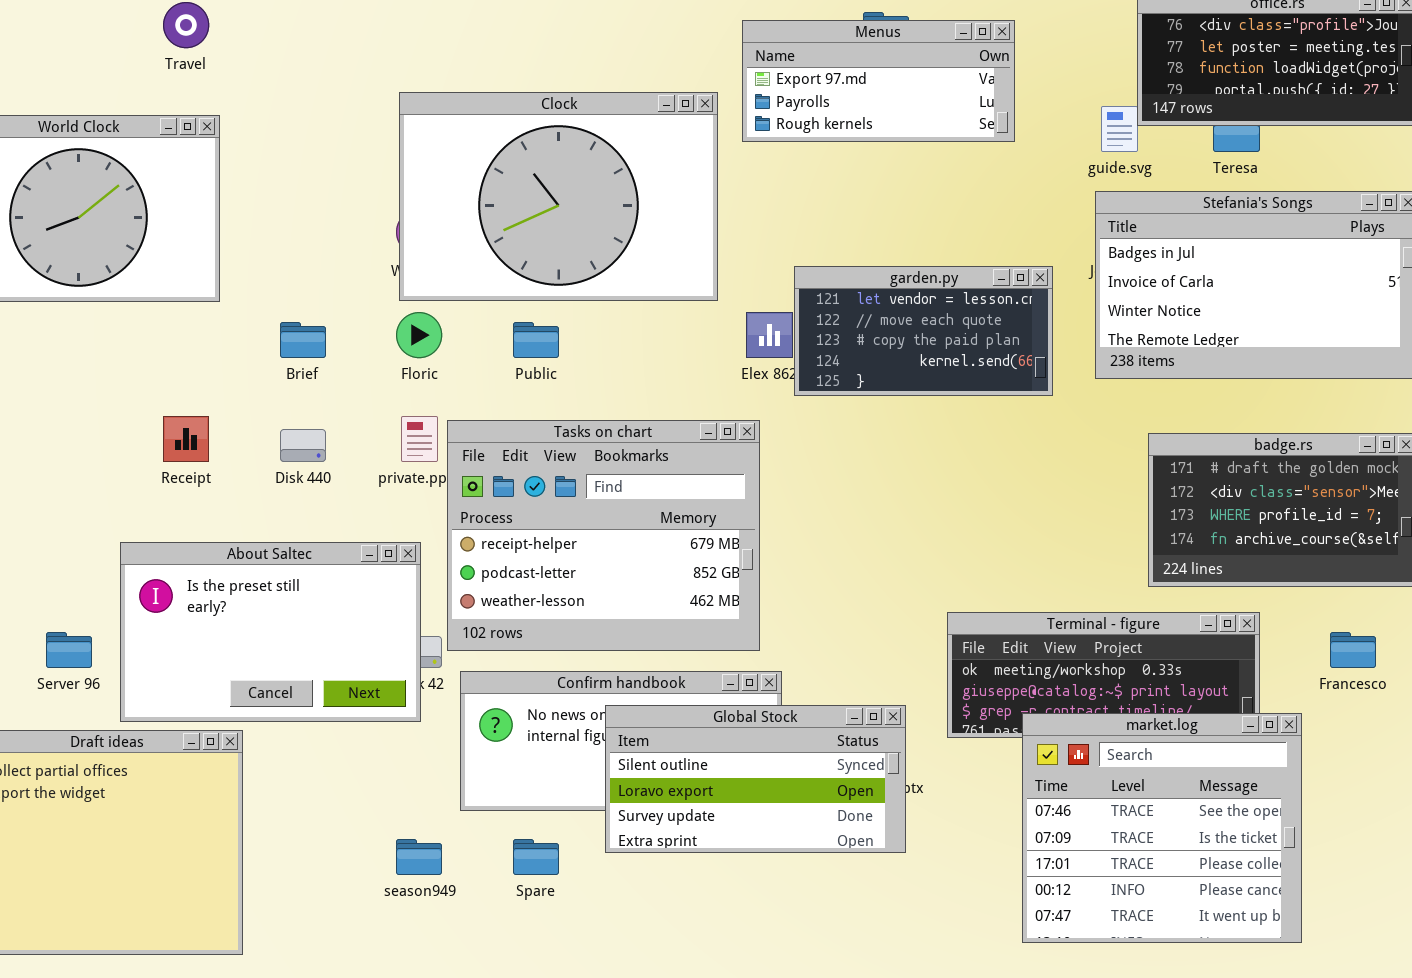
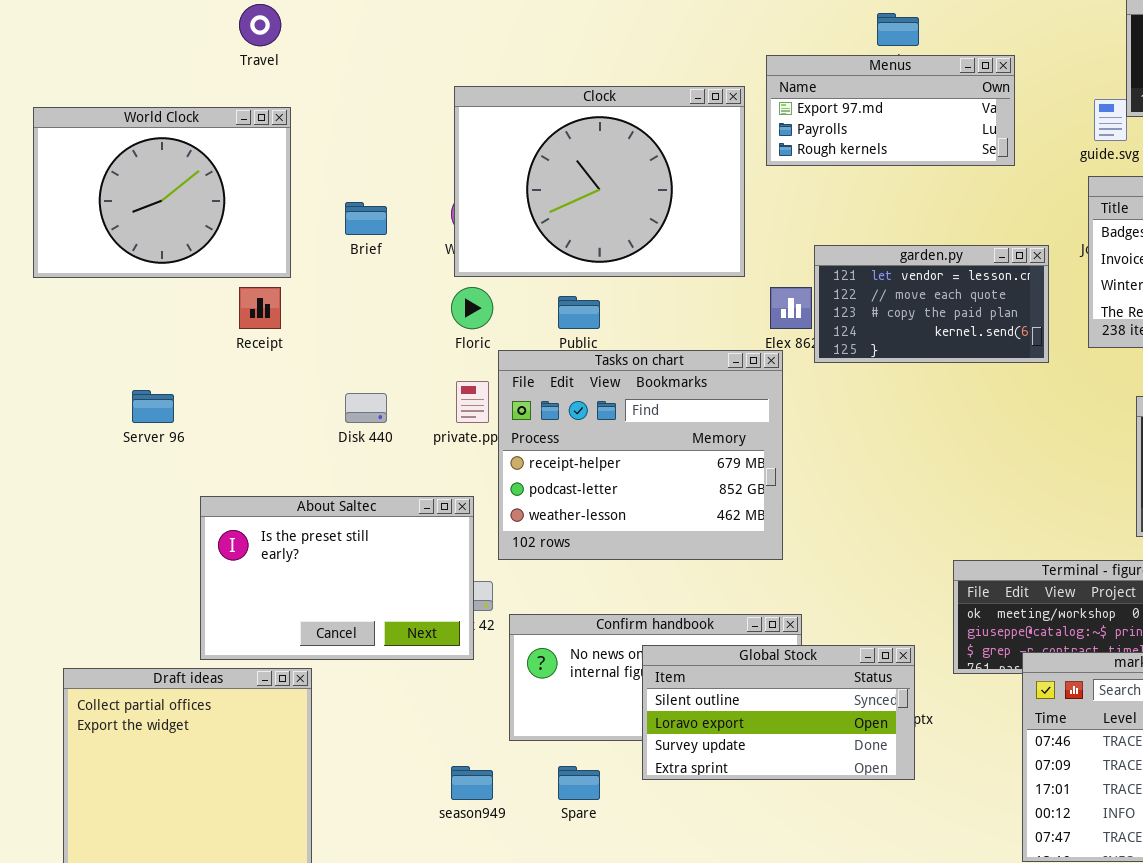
Menus: [742,20,1015,142] -> [766,55,1015,166], moved
Brief: [280,322,326,358] -> [345,202,387,235], moved
Receipt: [163,416,209,462] -> [239,287,281,329], moved
Tasks on chart: [447,420,760,651] -> [498,350,783,560], moved
Server 96: [46,632,92,668] -> [132,390,174,423], moved

